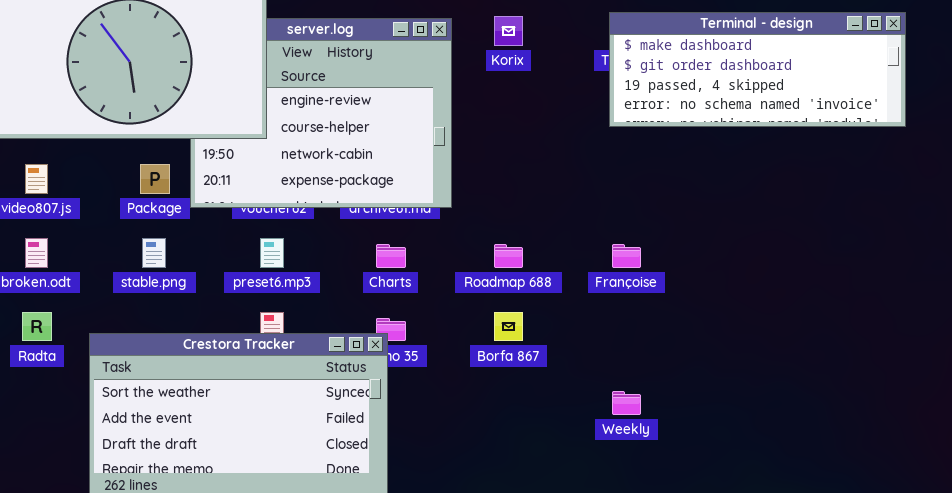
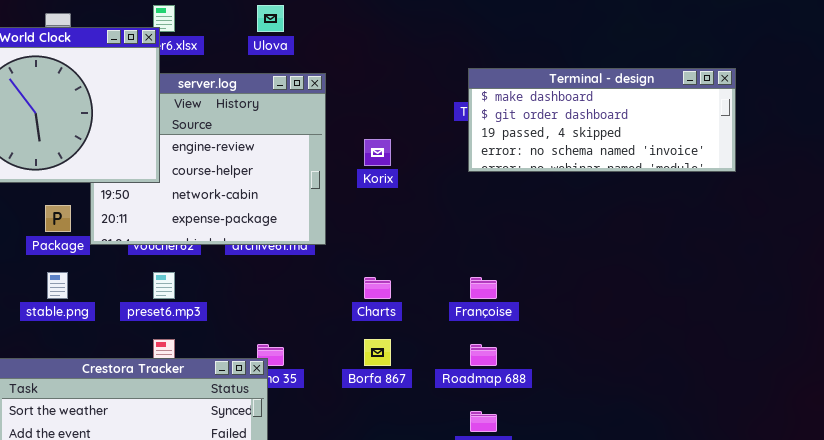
Korix: [494,16,523,46] -> [364,139,391,166], moved
Charts: [376,244,406,268] -> [364,277,391,299], moved
Roadmap 688: [494,244,523,268] -> [470,344,497,366], moved

